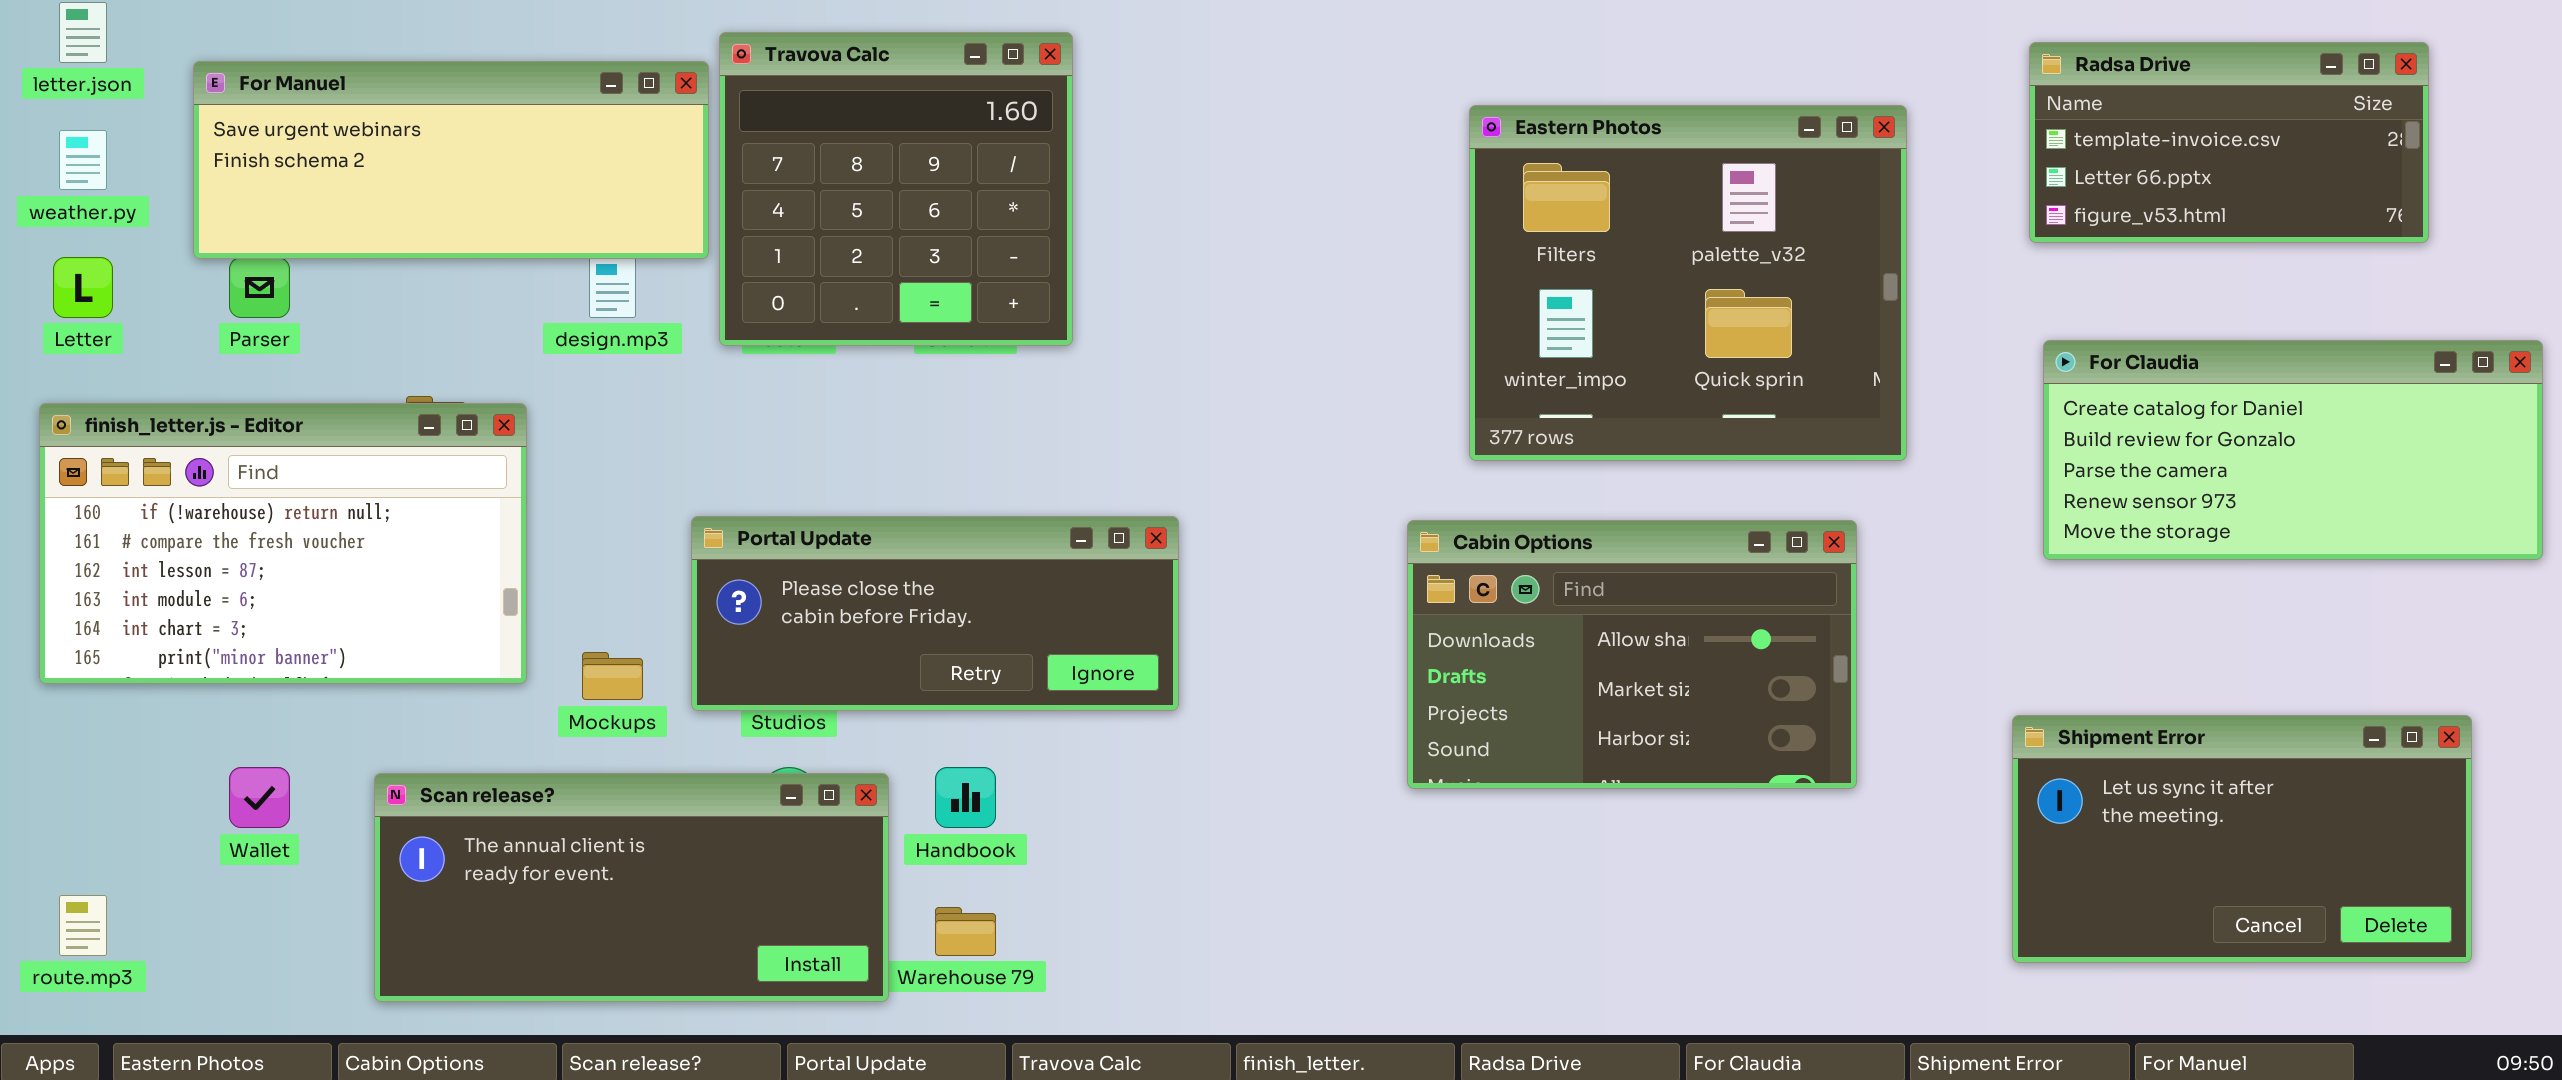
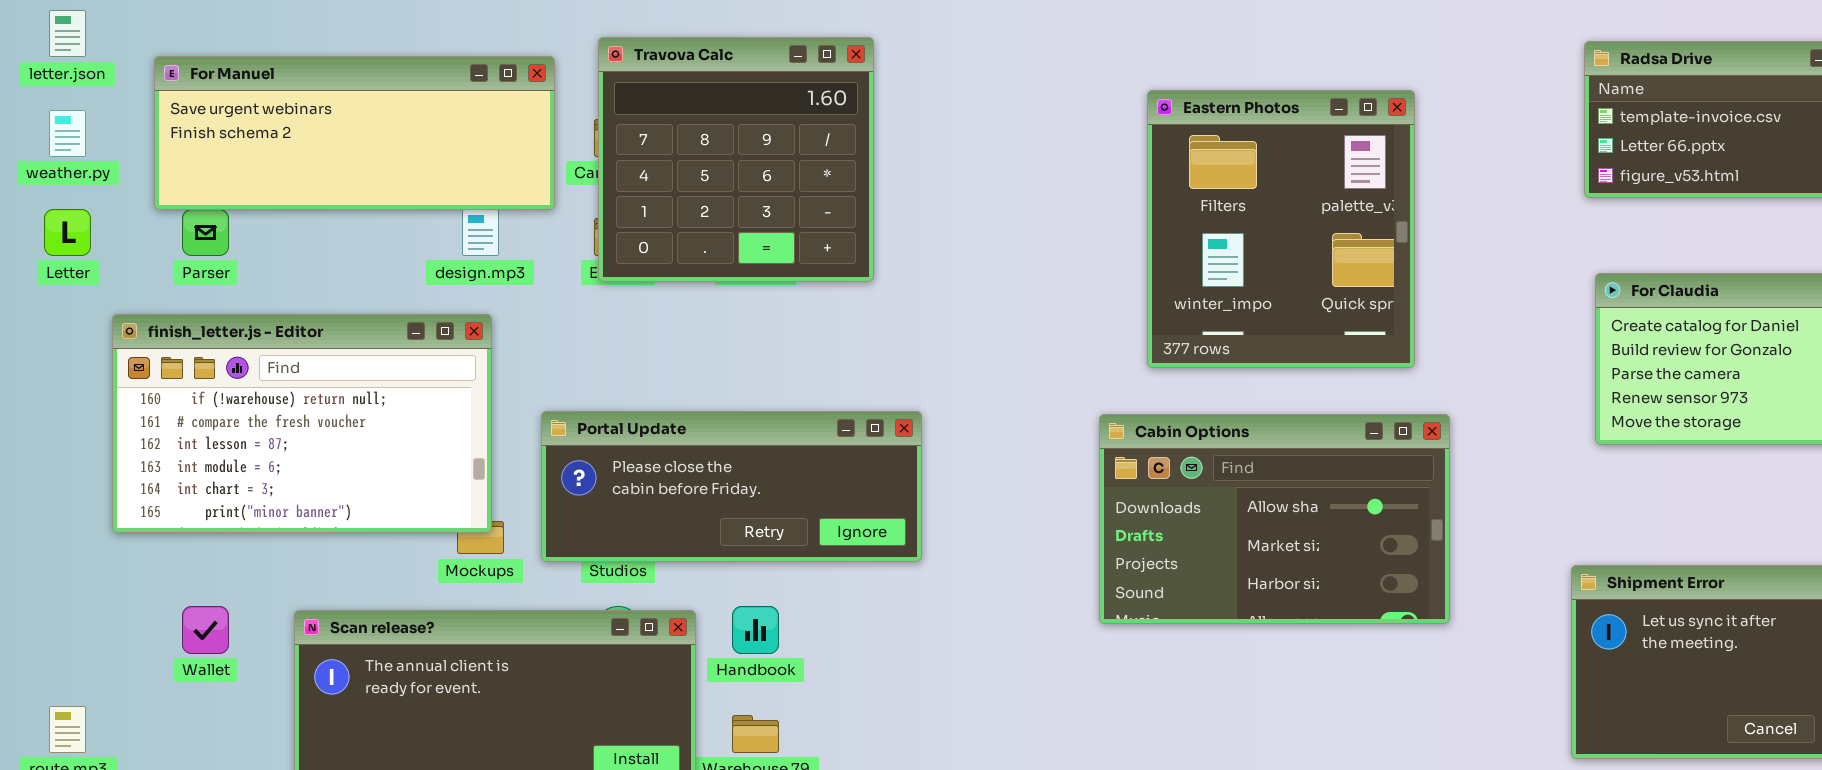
Travova Calc: [719,32,1073,346] -> [598,37,874,282], moved
Eastern Photos: [1469,105,1907,461] -> [1147,90,1415,368], resized
finish_letter.js - Editor: [39,403,527,684] -> [112,314,492,533], moved

